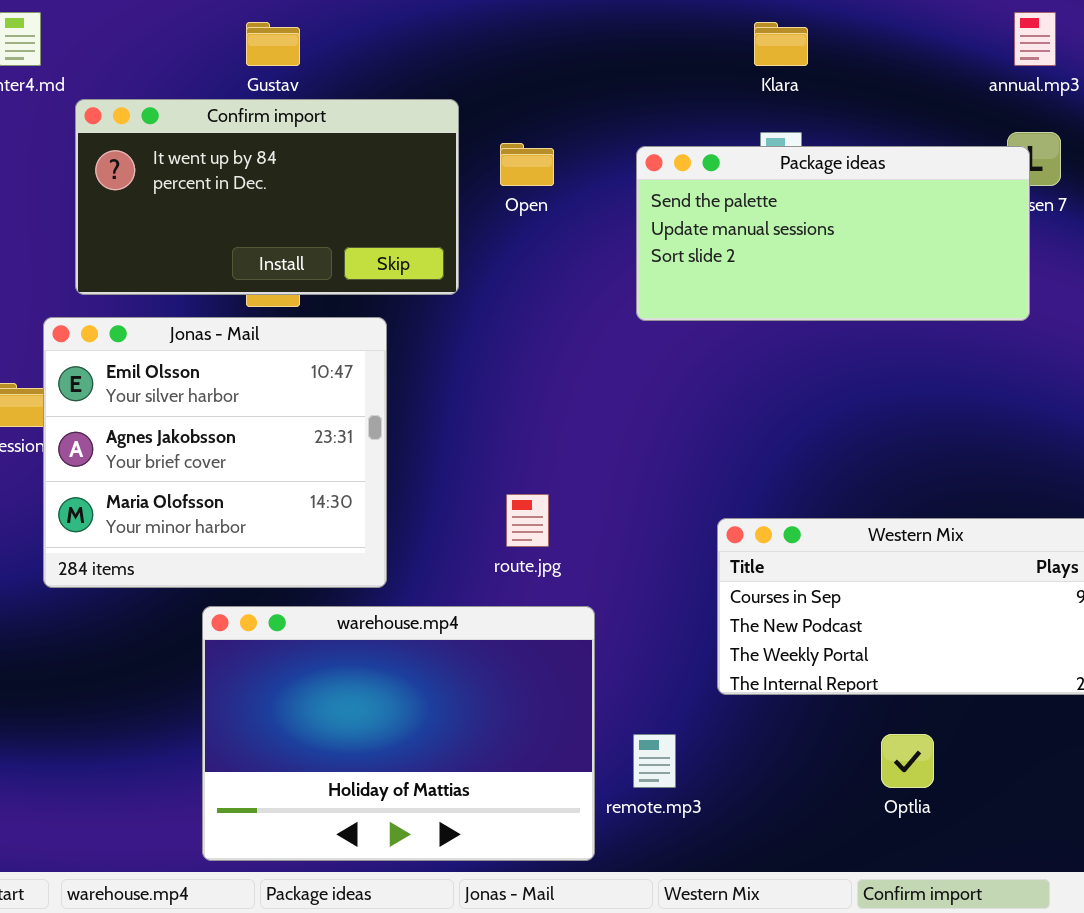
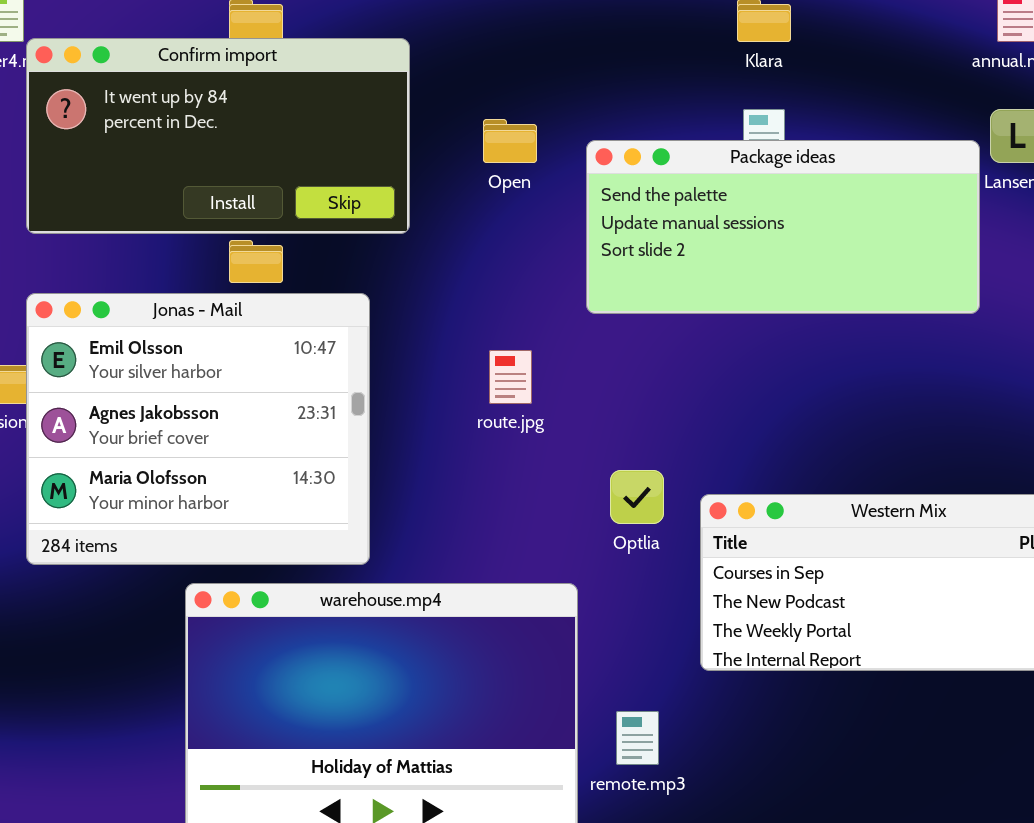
Confirm import: [75,99,459,295] -> [26,38,410,234], moved
Package ideas: [636,146,1030,321] -> [586,140,980,314], moved
route.jpg: [506,494,549,547] -> [489,350,532,404], moved
Optlia: [881,734,934,788] -> [610,470,664,524], moved

